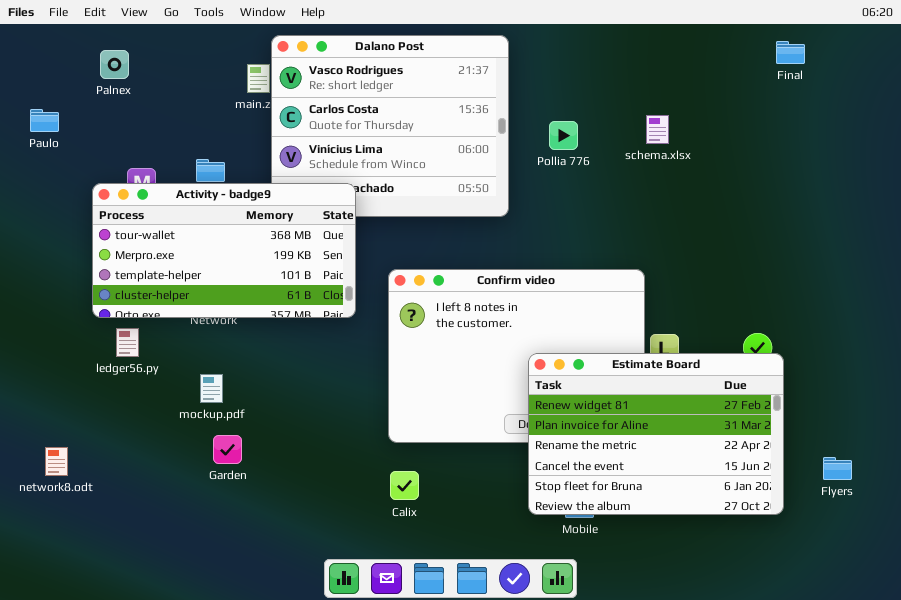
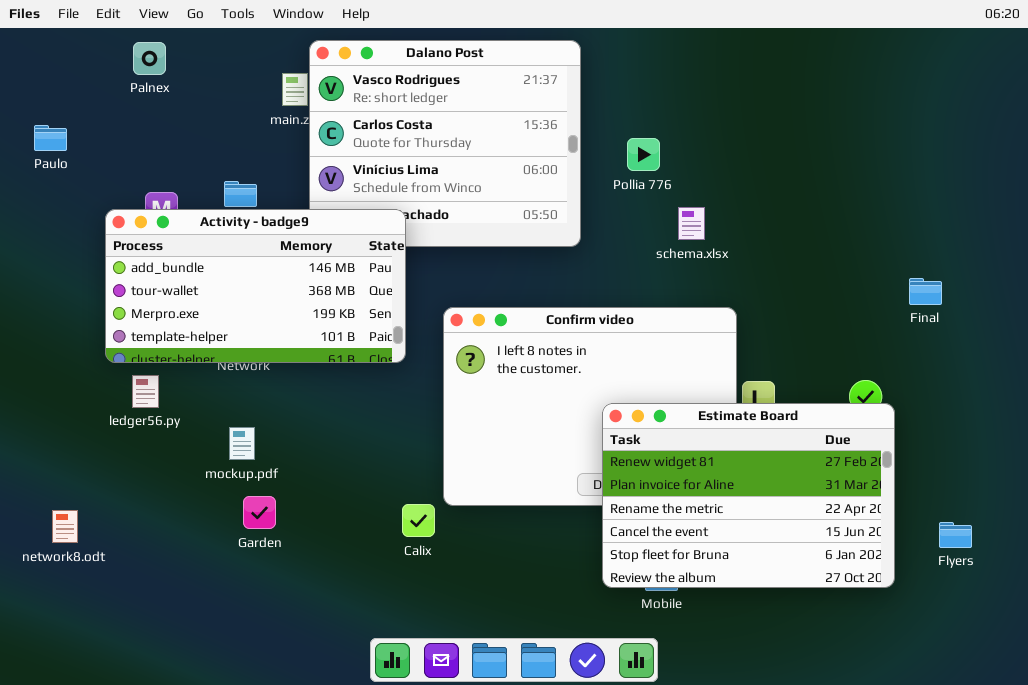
Final: [776,41,805,64] -> [909,278,942,305], moved
Palnex: [100,50,129,79] -> [133,42,166,75], moved
schema.xlsx: [646,115,669,144] -> [678,207,705,240], moved
Activity - badge9: [92,183,356,318] -> [105,209,406,363], scrolled up 1 row
Calix: [390,471,419,500] -> [402,504,435,537], moved

